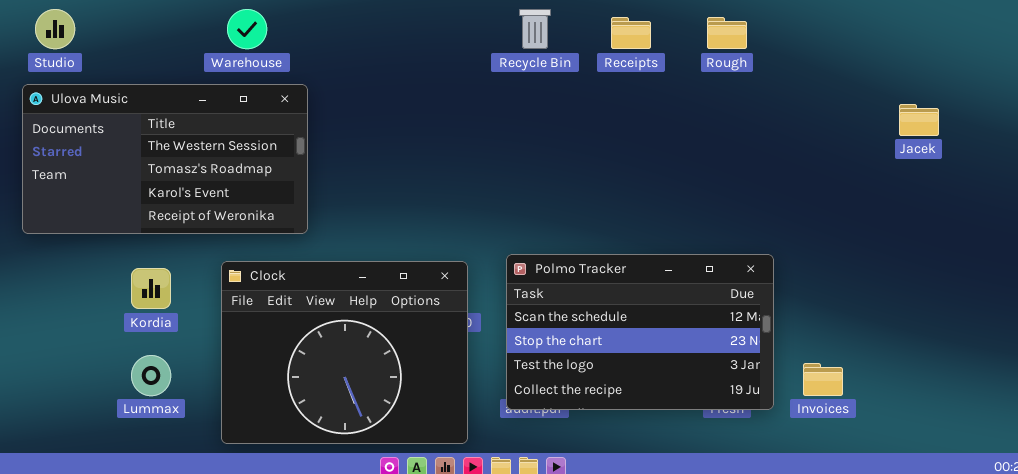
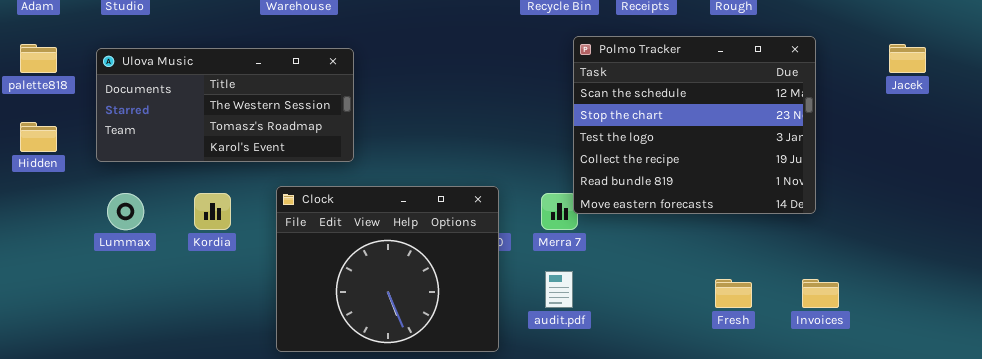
Ulova Music: [22,84,308,234] -> [96,48,354,162], resized
Polmo Tracker: [506,254,774,410] -> [573,36,816,214], moved, resized
Lummax: [131,355,171,396] -> [107,193,144,230], moved

